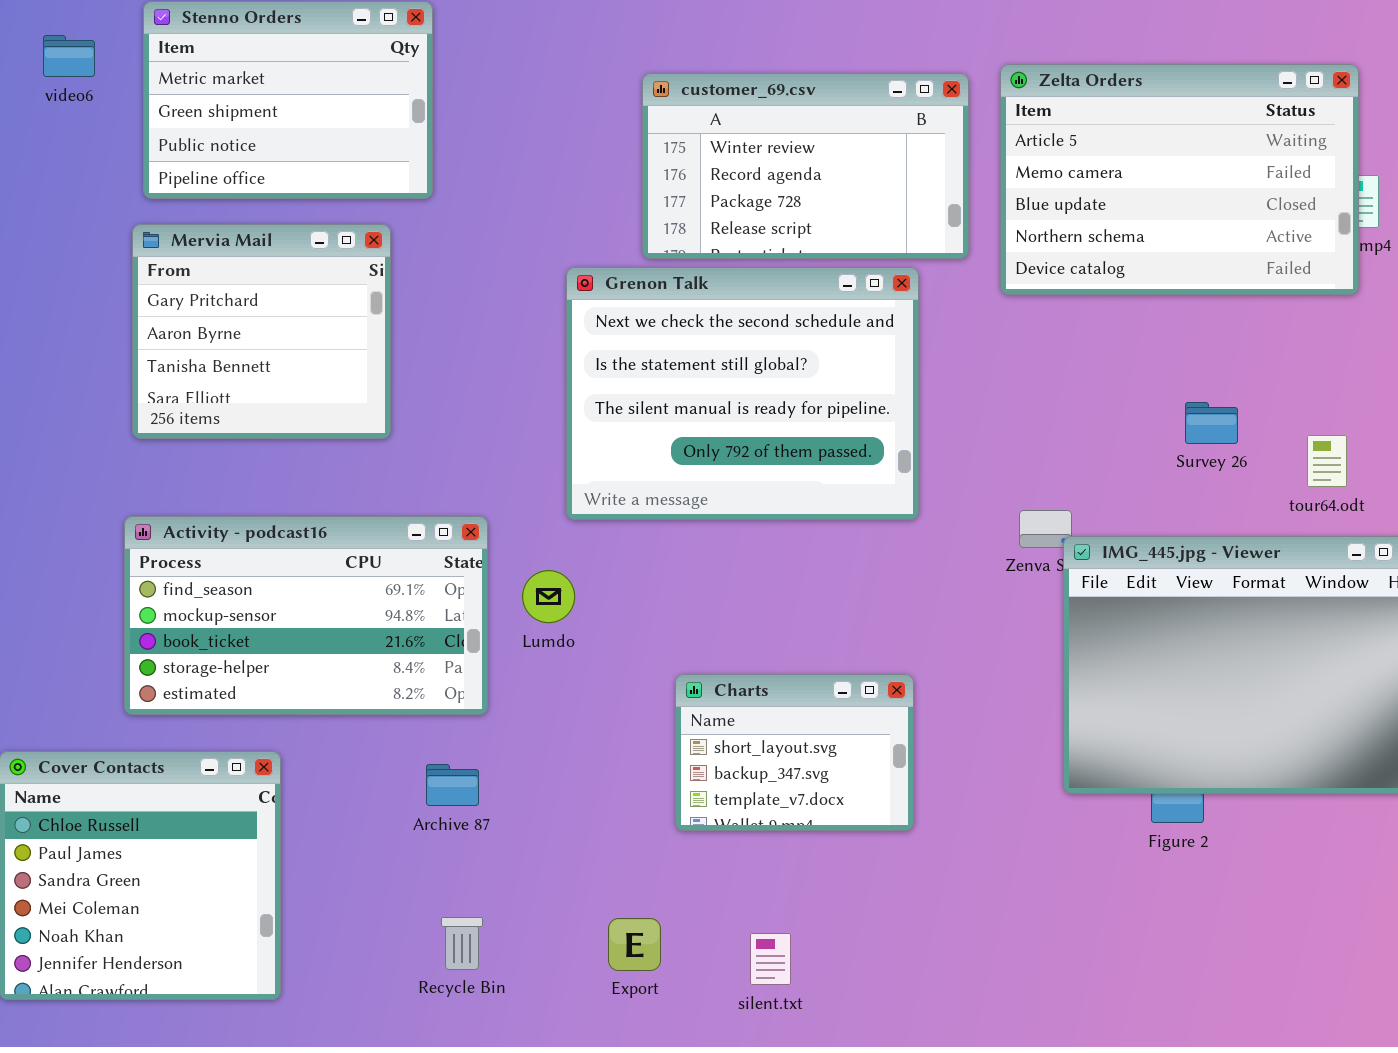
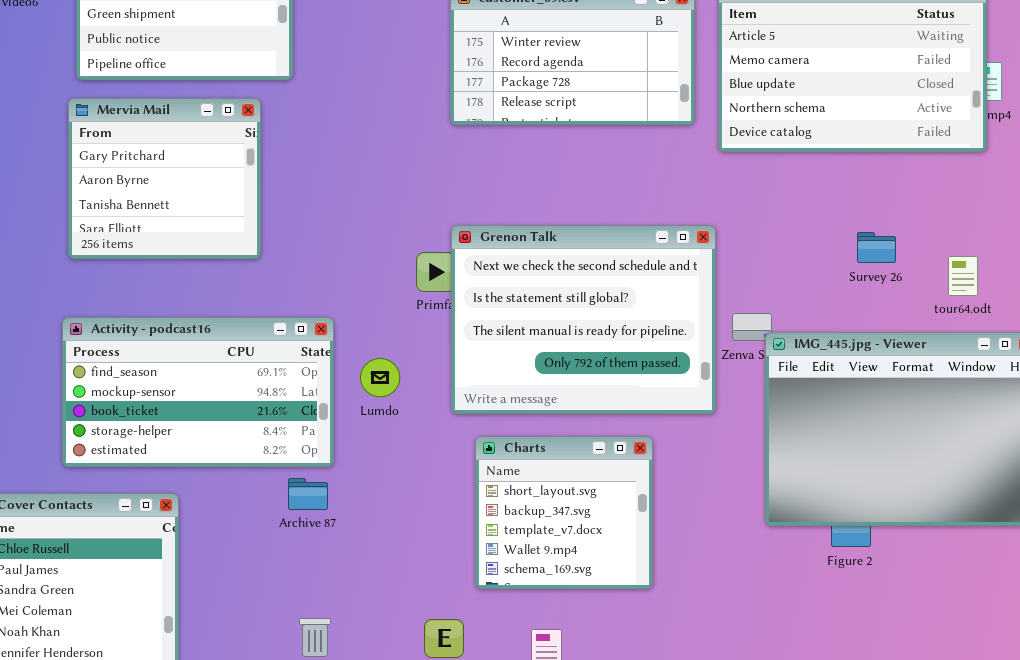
Grenon Talk: [566,267,919,520] -> [451,225,716,414], moved
Charts: [675,674,914,831] -> [475,436,653,589], resized
Archive 87: [426,764,479,806] -> [288,478,328,510], moved

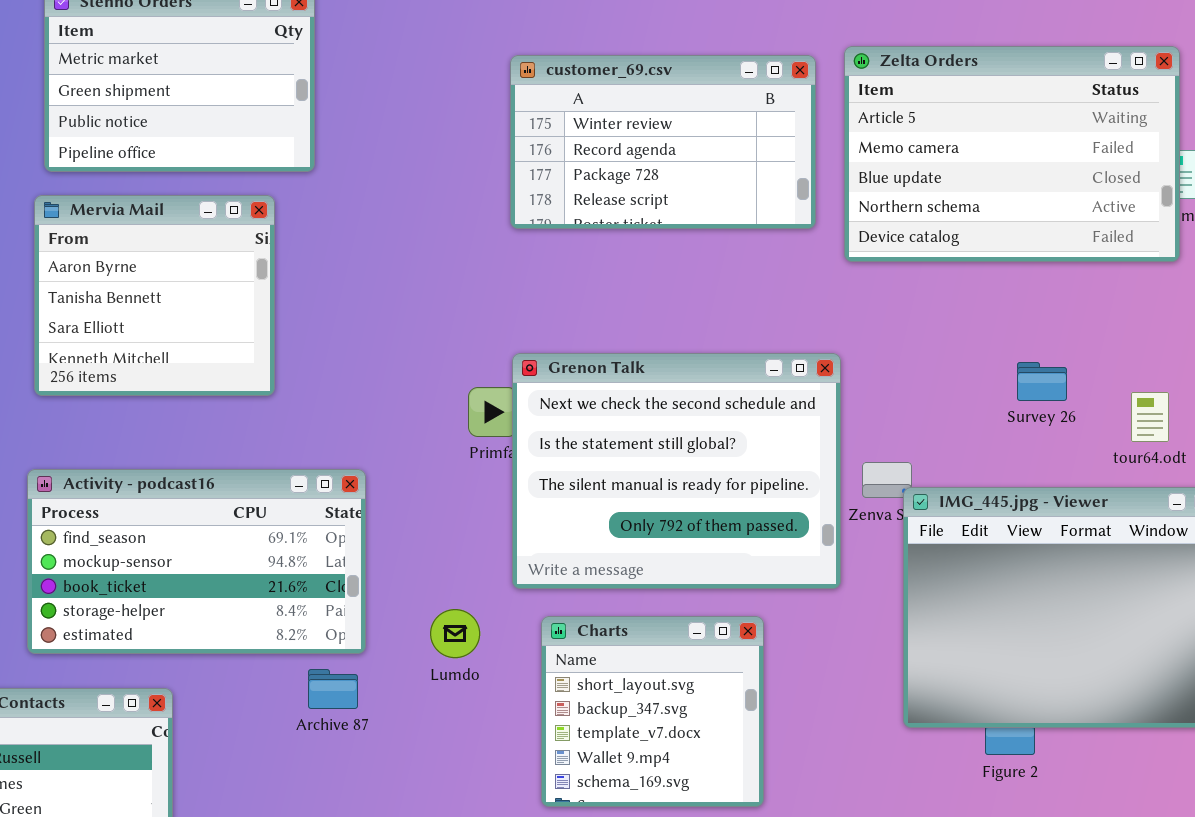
Mervia Mail: [68,98,261,259] -> [34,195,275,396], scrolled down 1 row
Lumdo: [360,358,400,397] -> [430,609,480,658], moved

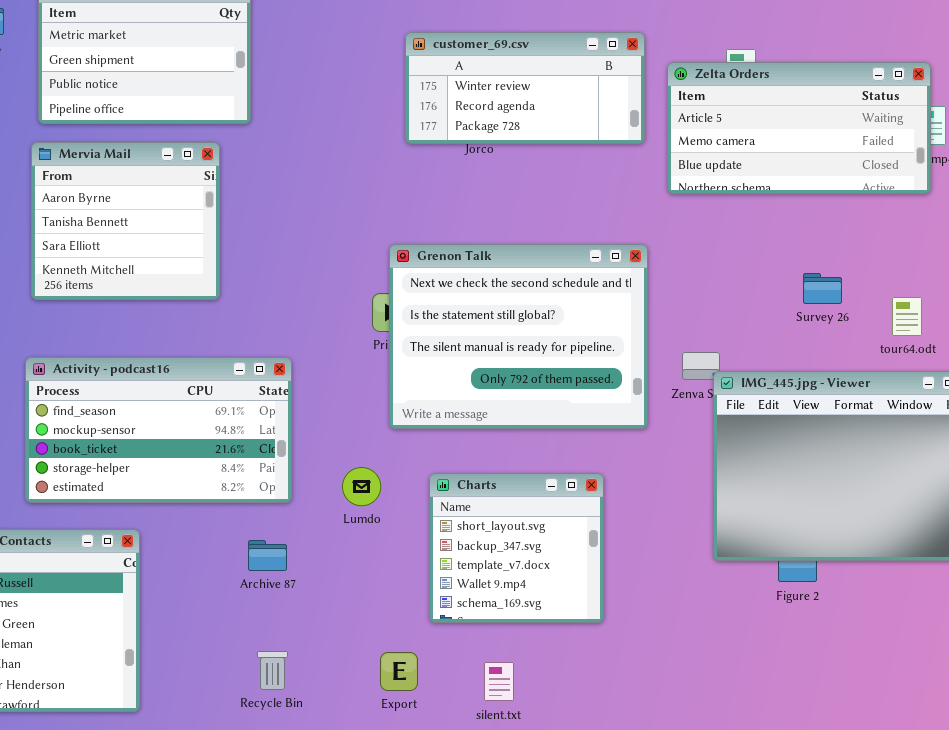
Zelta Orders: [844,46,1180,262] -> [667,62,931,194], resized
customer_69.csv: [510,55,816,229] -> [405,32,645,144], resized
Grenon Talk: [512,353,841,589] -> [389,244,648,429], moved
Archive 87: [308,669,358,709] -> [248,540,287,571], moved

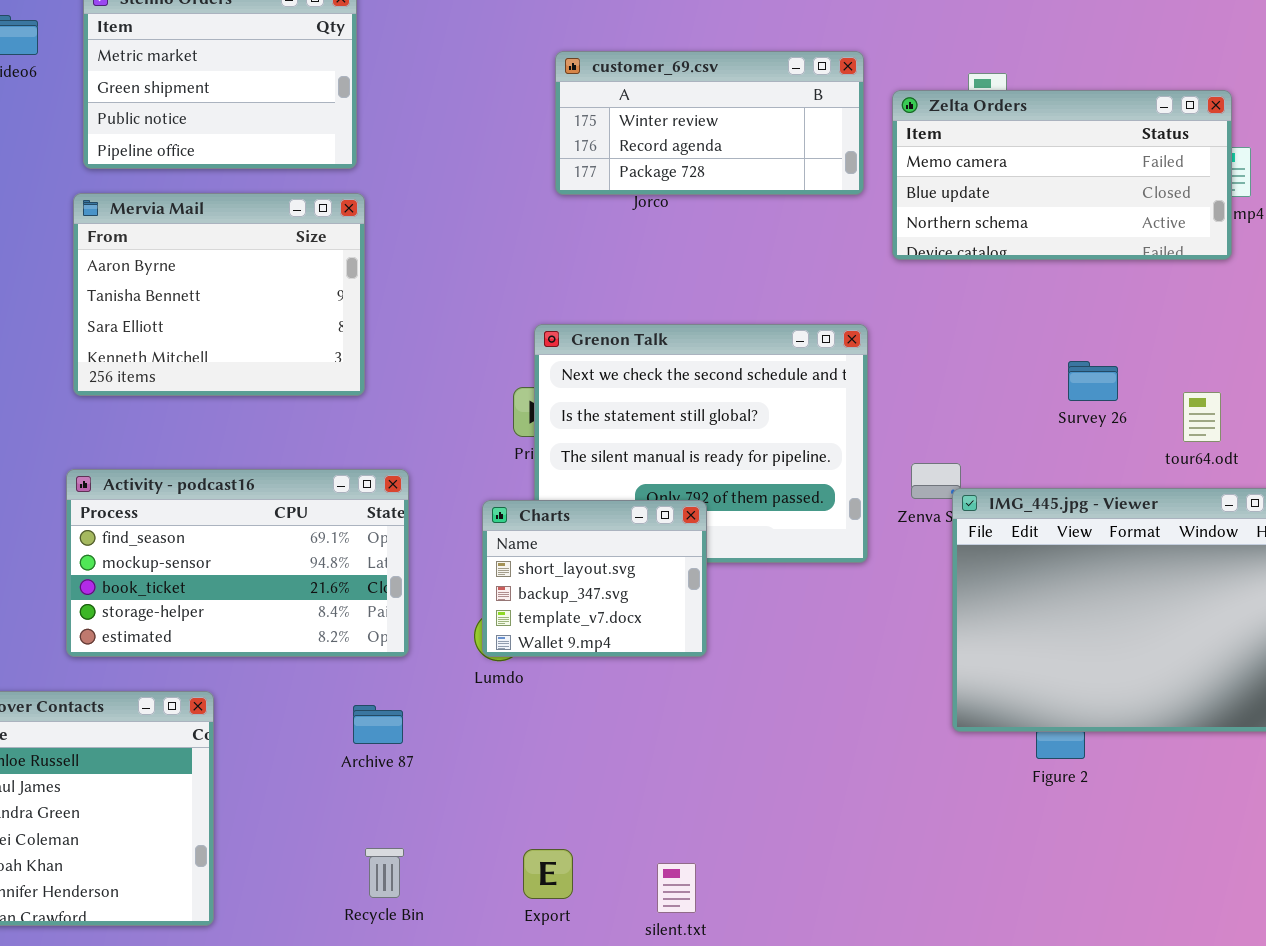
Zelta Orders: [667,62,931,194] -> [892,90,1232,260], scrolled down 1 row
Mervia Mail: [31,142,220,300] -> [73,193,365,396], resized
Charts: [429,473,604,623] -> [482,500,707,657], moved, resized

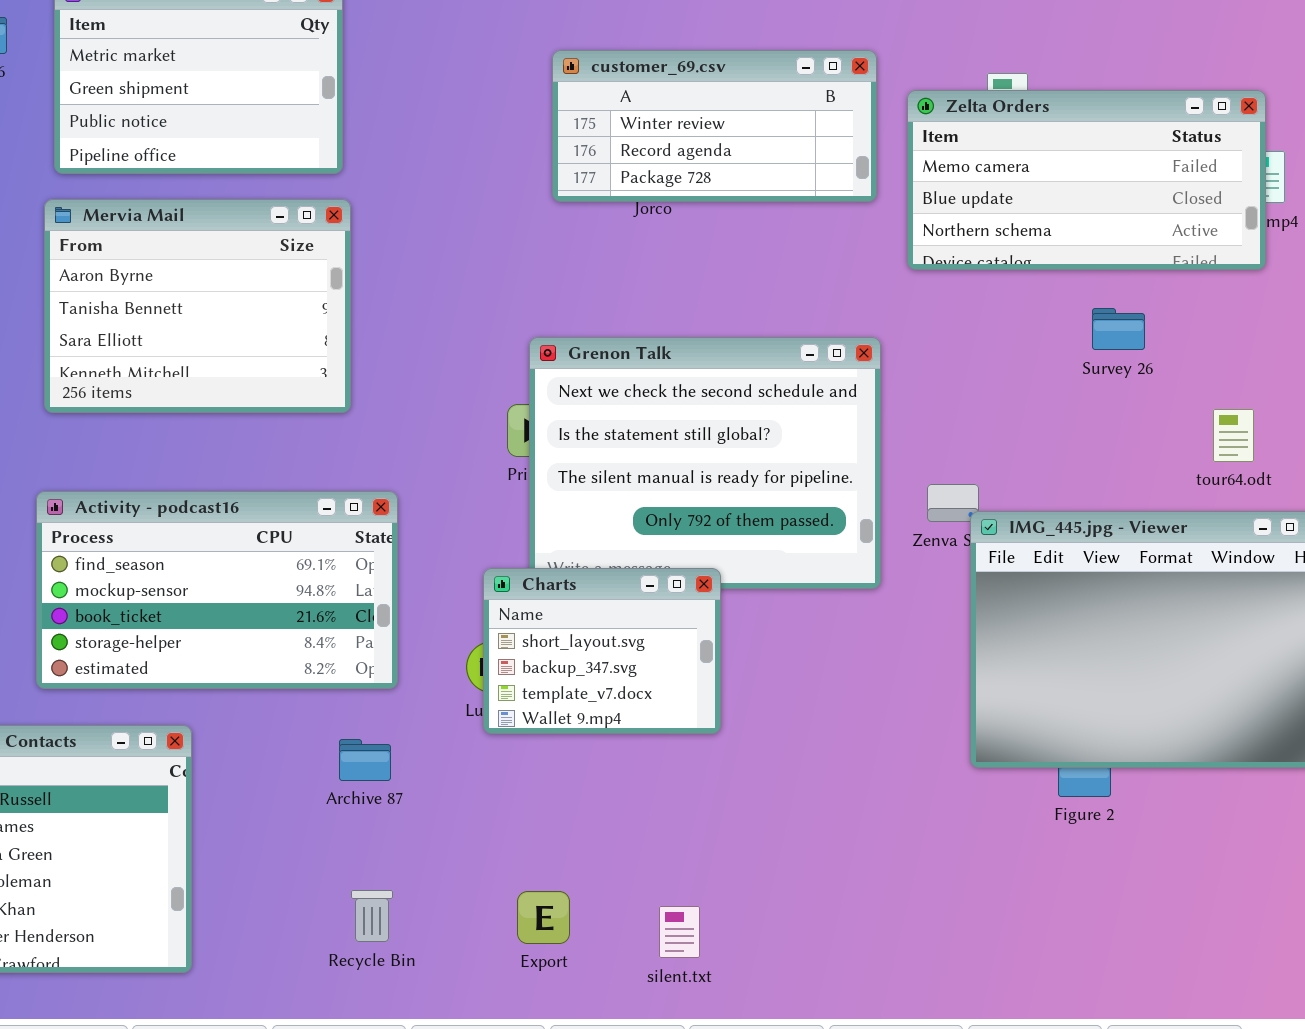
Survey 26: [1068,361,1118,401] -> [1092,308,1145,350], moved
Charts: [482,500,707,657] -> [483,568,721,734], moved

